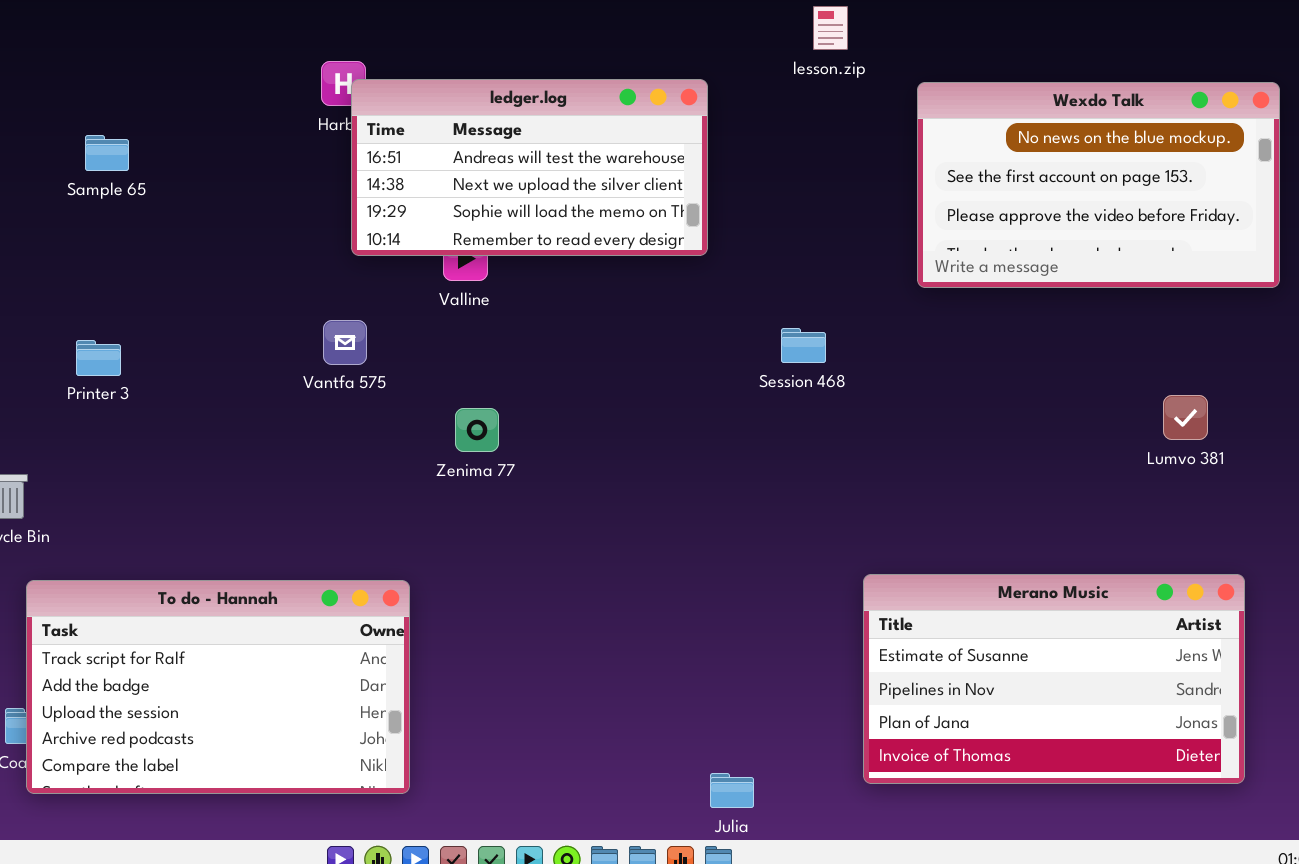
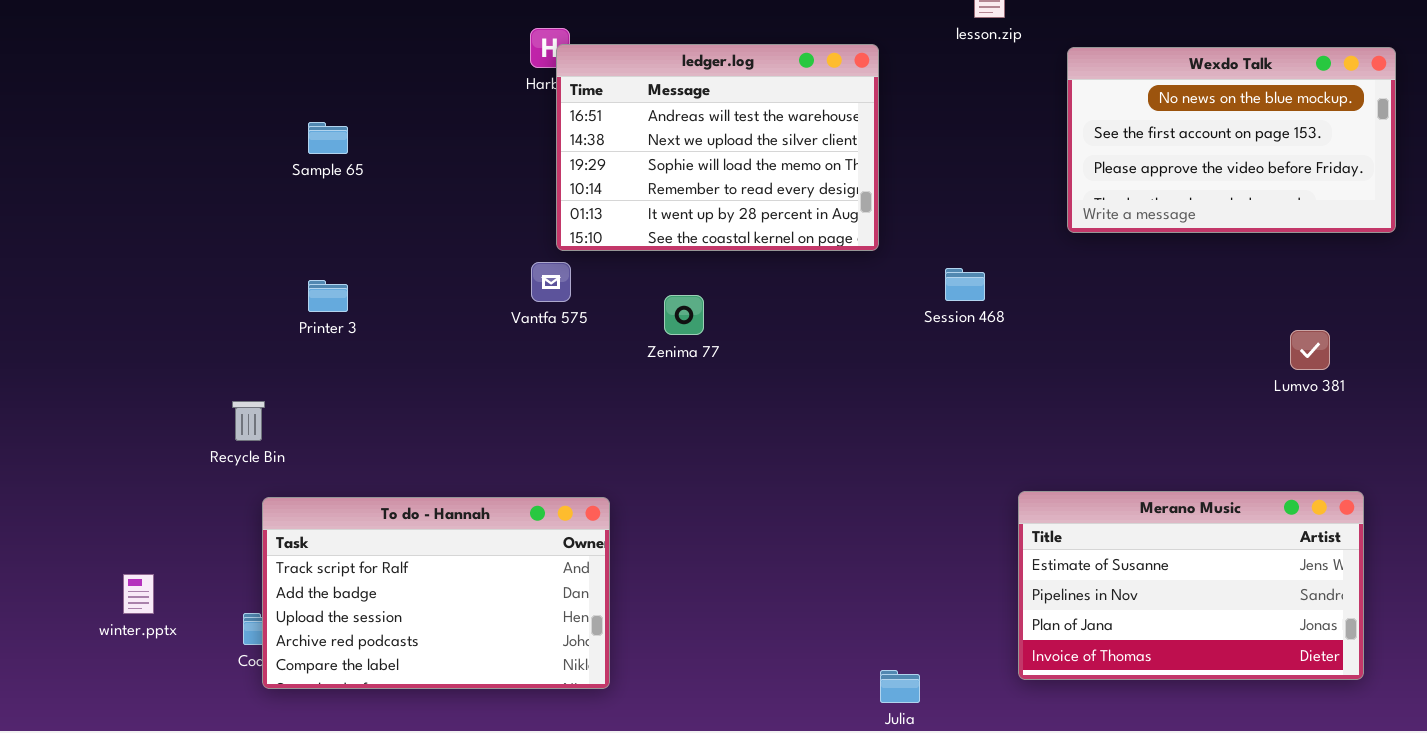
ledger.log: [351,79,708,256] -> [556,44,879,251], resized
Sample 65: [85,135,129,171] -> [308,122,348,154], moved
Zenima 77: [455,408,499,452] -> [664,295,704,335], moved

